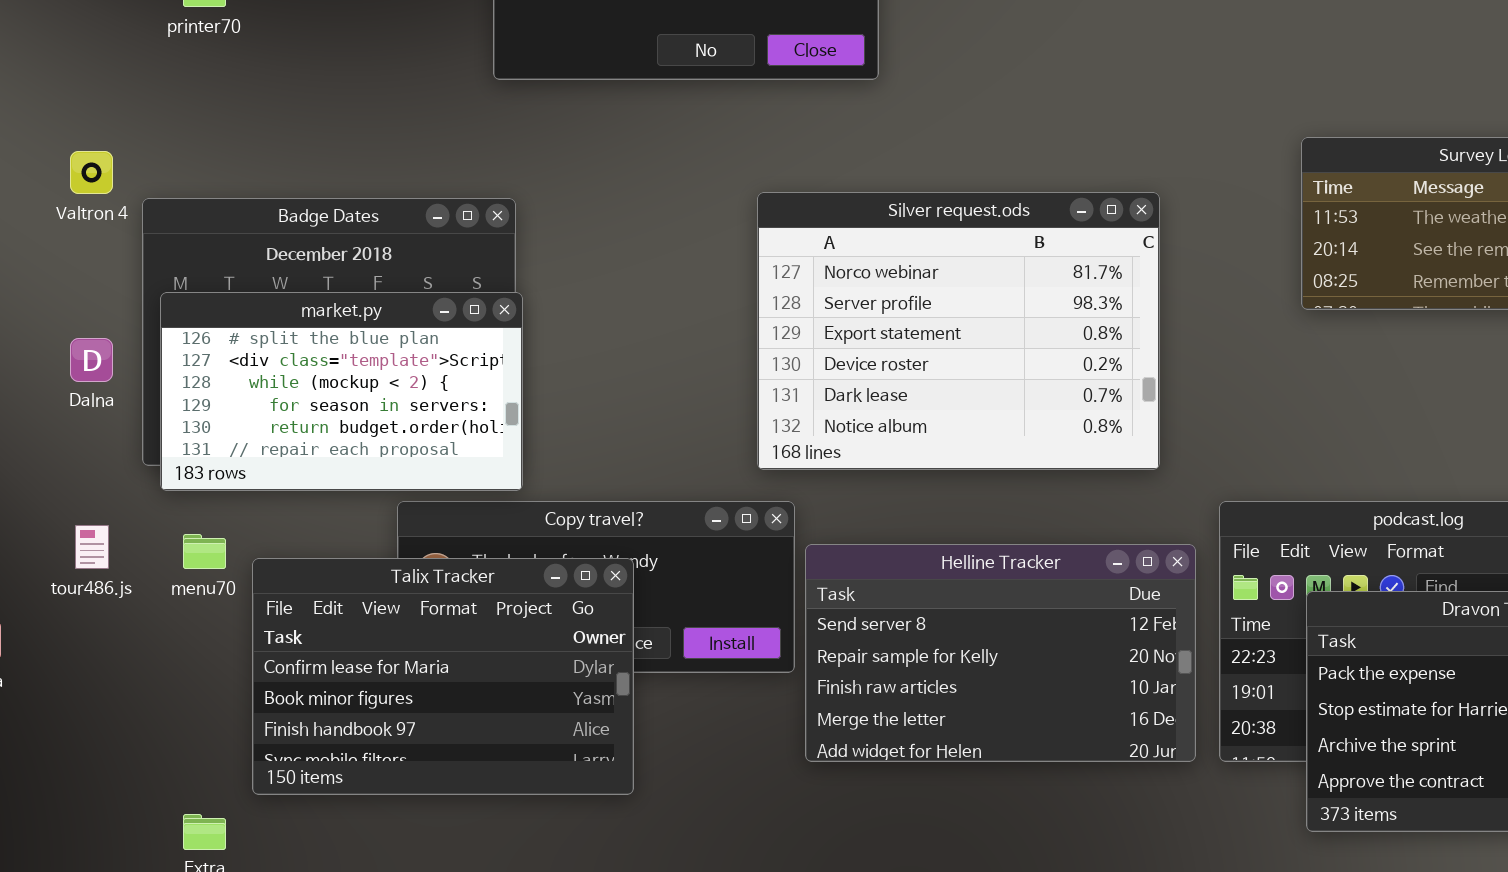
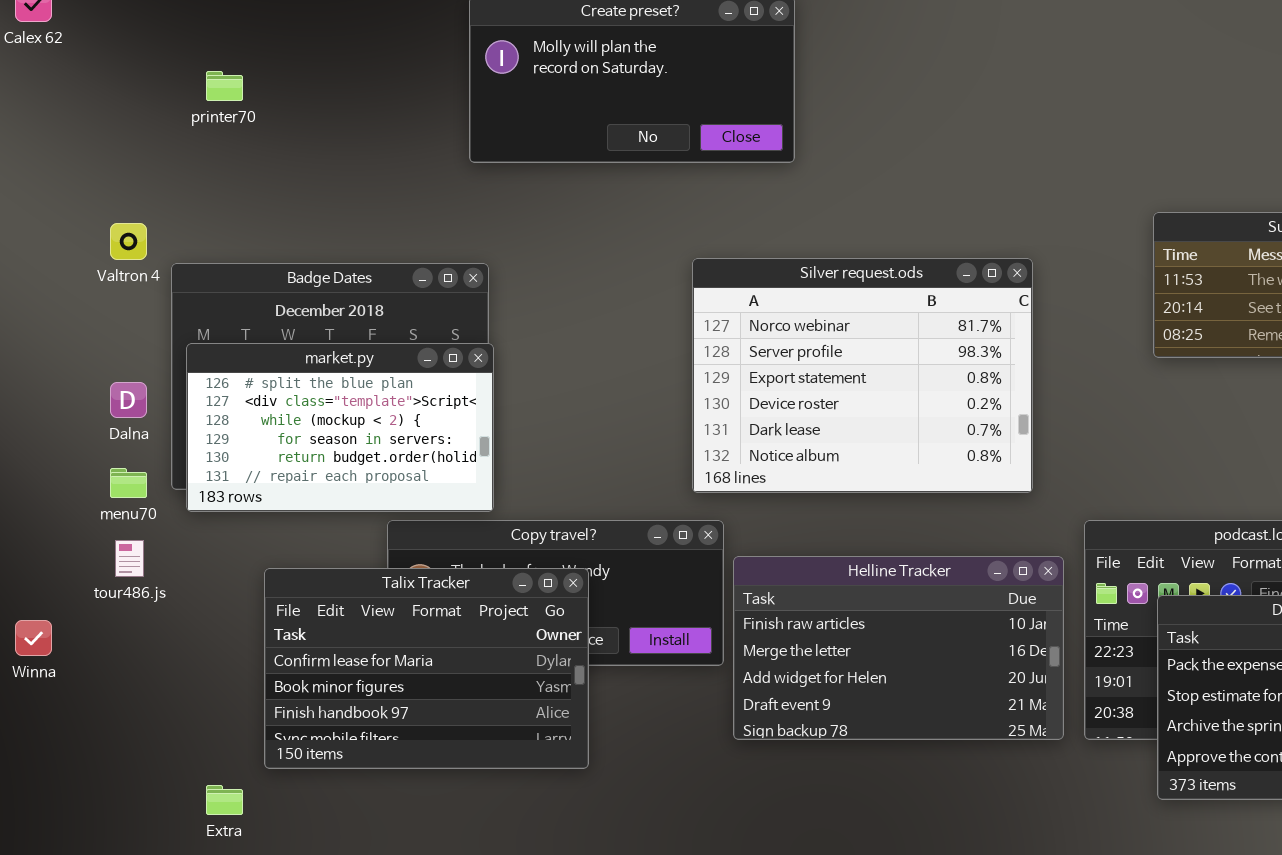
menu70: [183,534,226,569] -> [110,468,147,498], moved
Helline Tracker: [805,544,1196,762] -> [733,556,1064,740], scrolled down 2 rows

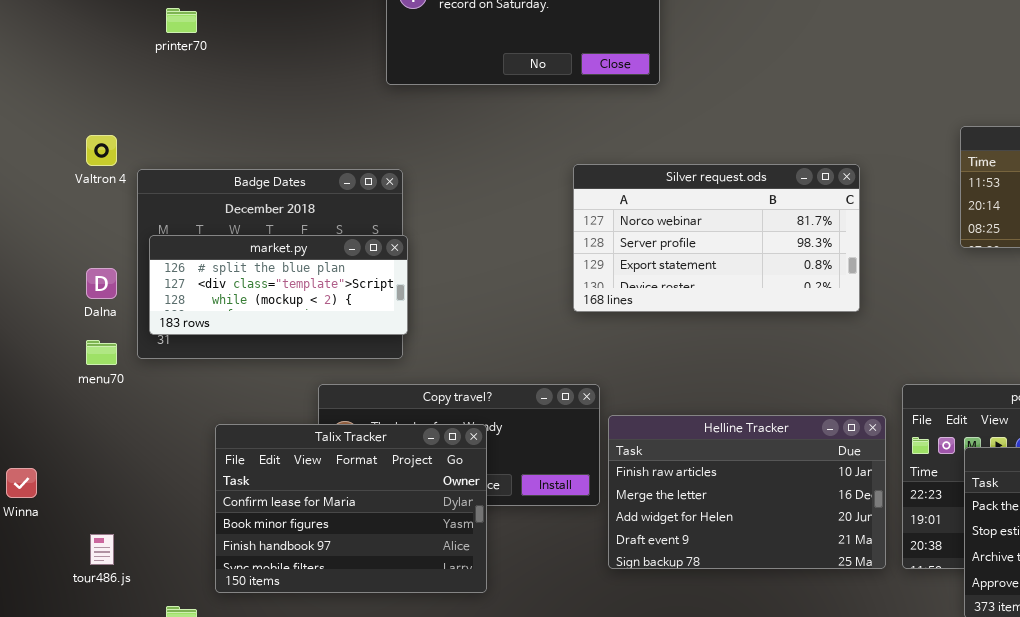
Silver request.ods: [692,258,1033,493] -> [573,164,860,312], resized
market.py: [186,343,494,512] -> [149,235,408,335], resized
tour486.js: [115,540,144,577] -> [90,534,114,565], moved

